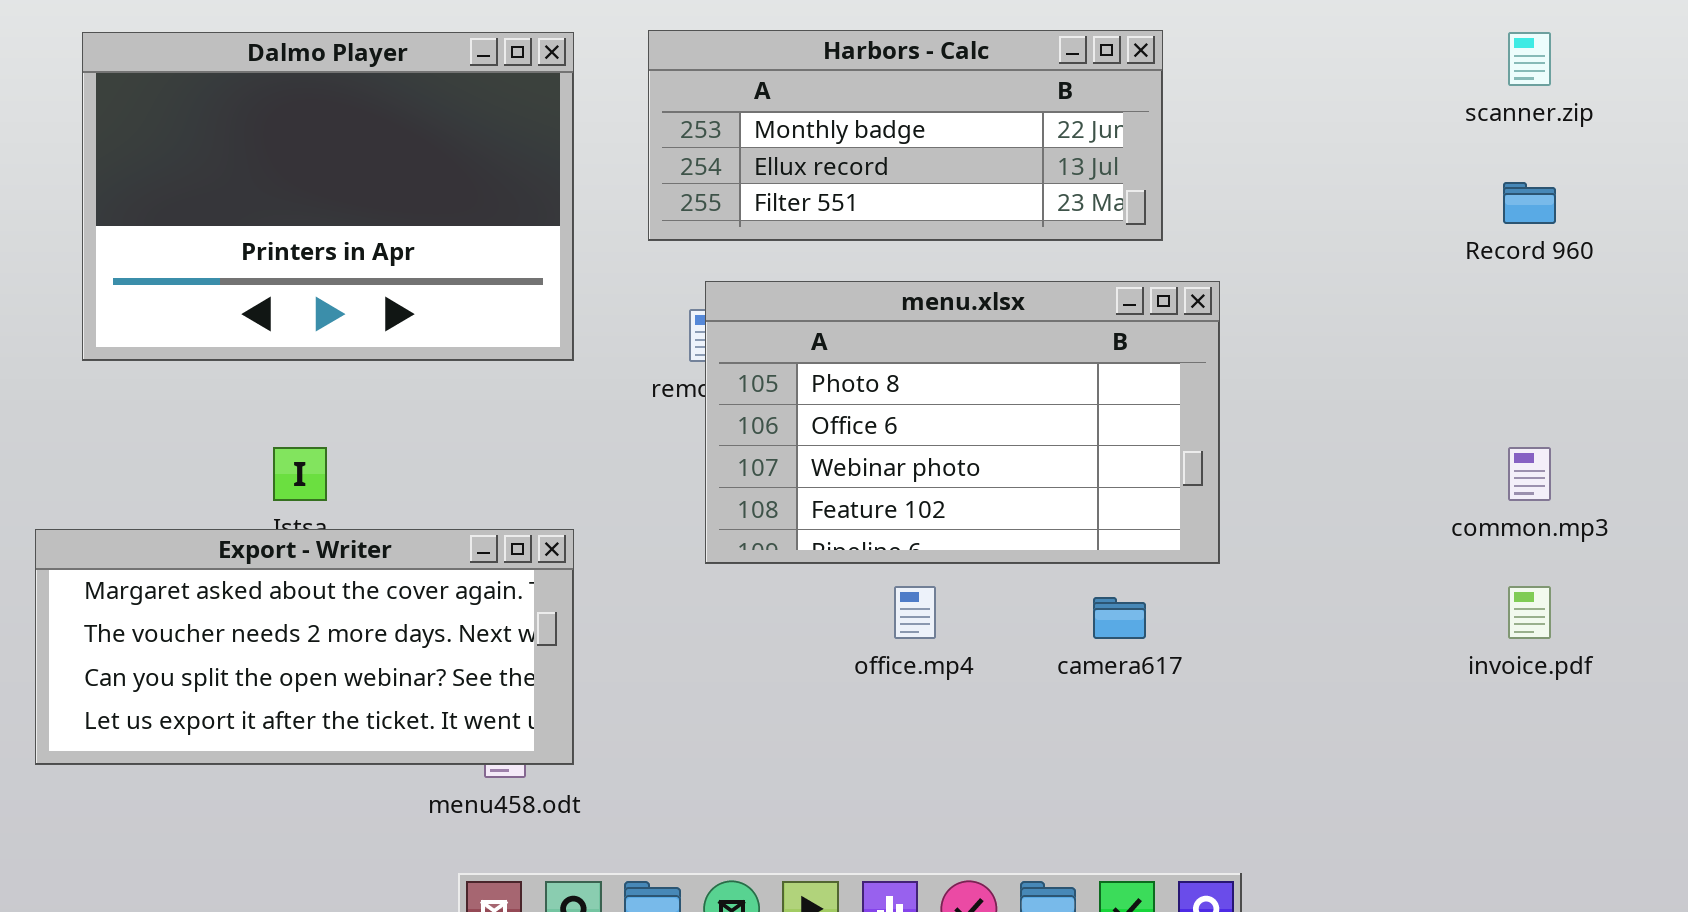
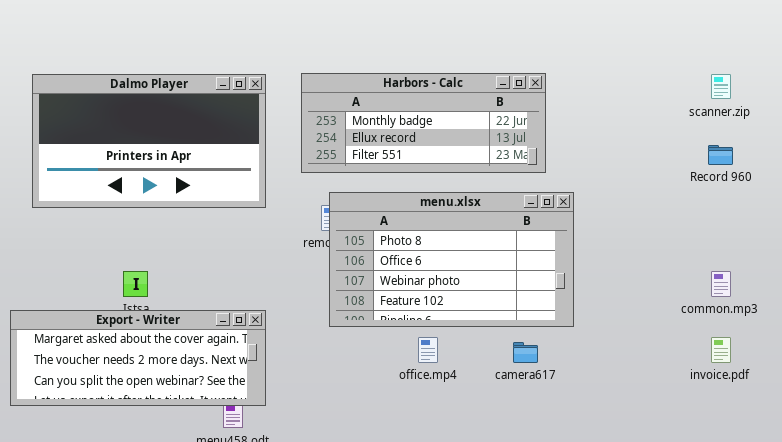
Dalmo Player: [82,32,574,361] -> [32,74,266,208], resized
Export - Writer: [35,529,574,765] -> [10,310,266,406], resized

